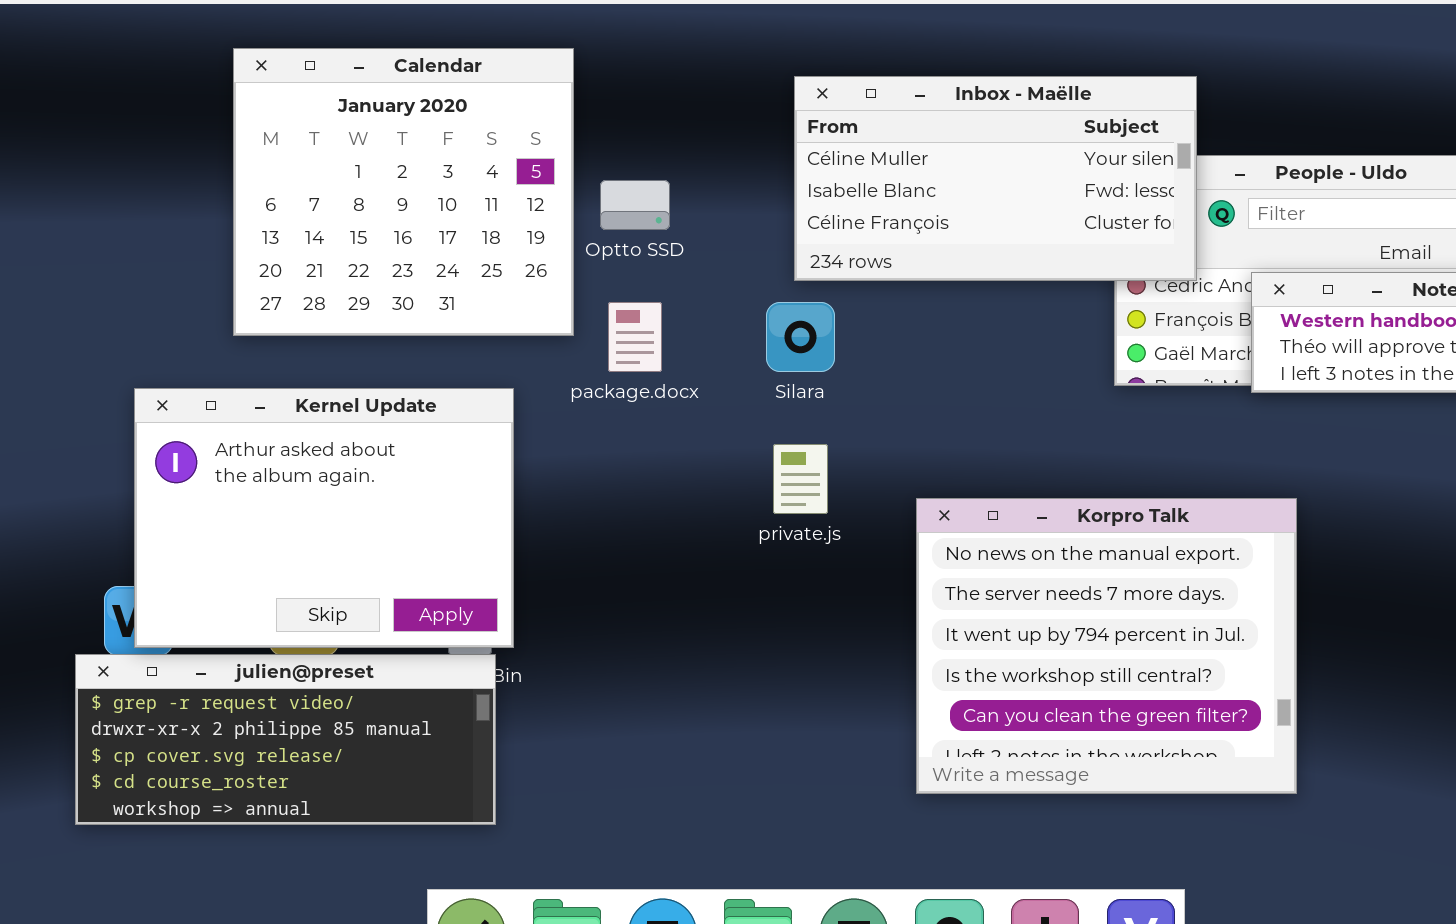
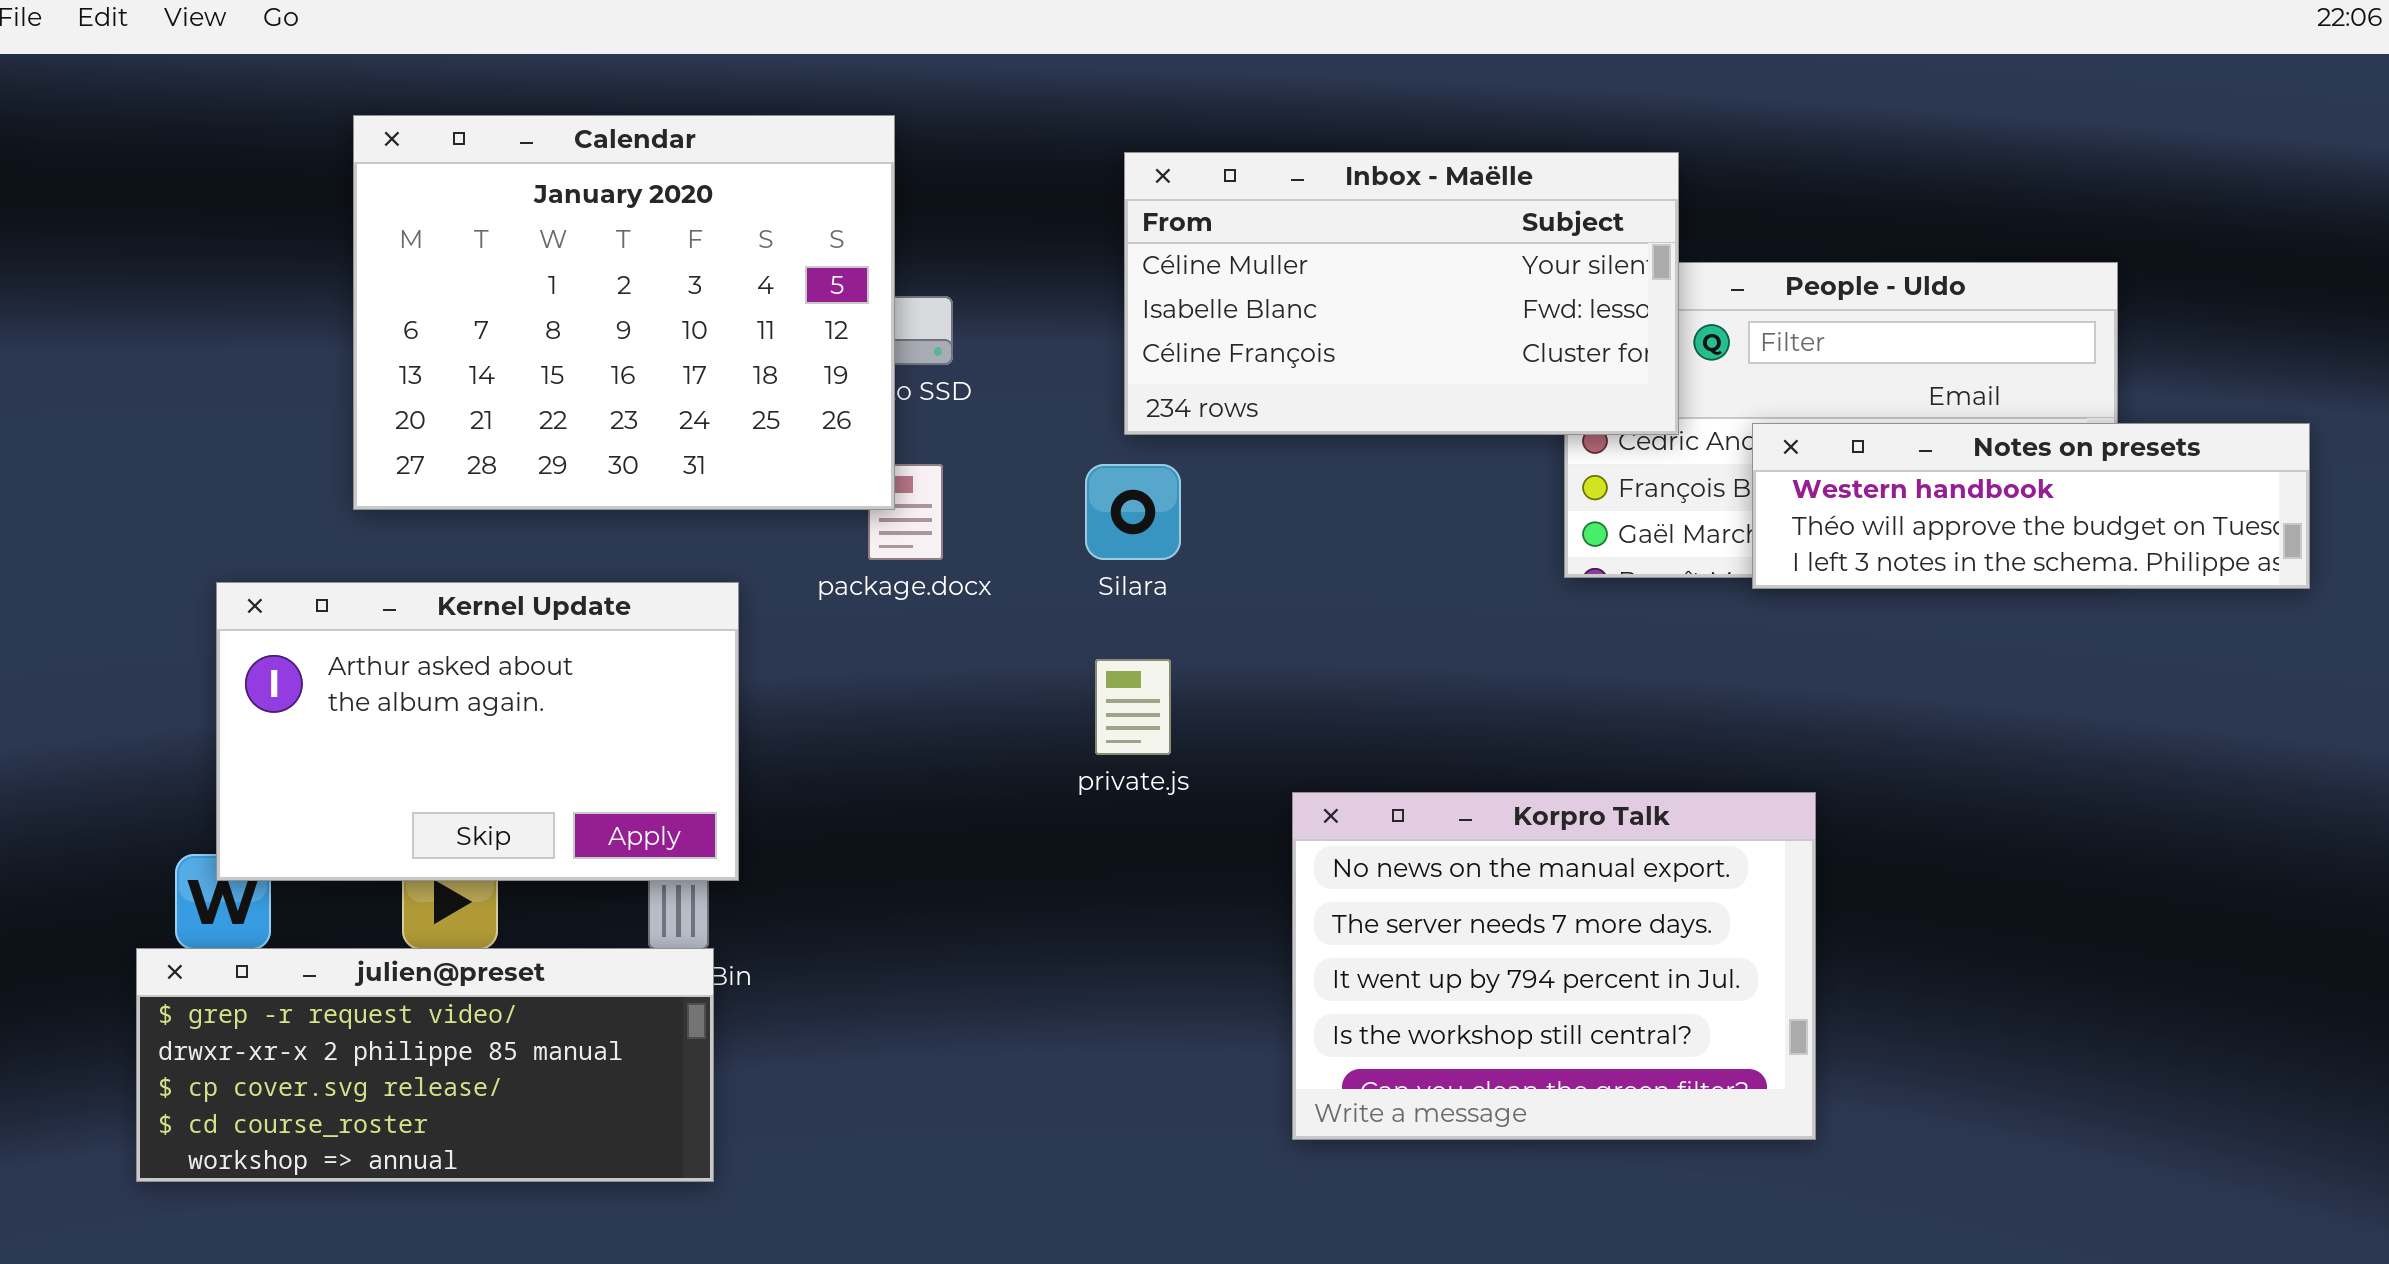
Calendar: [233,48,574,336] -> [353,115,895,510], resized
Kernel Update: [134,388,514,648] -> [216,582,739,881], resized
Korpro Talk: [916,498,1297,794] -> [1292,792,1816,1140], resized

